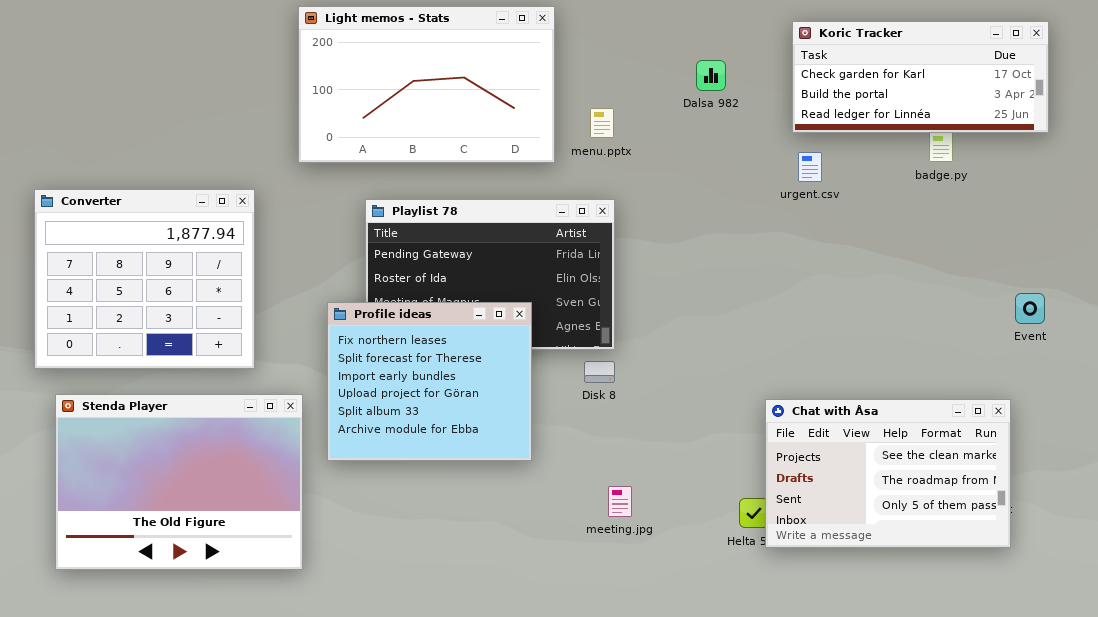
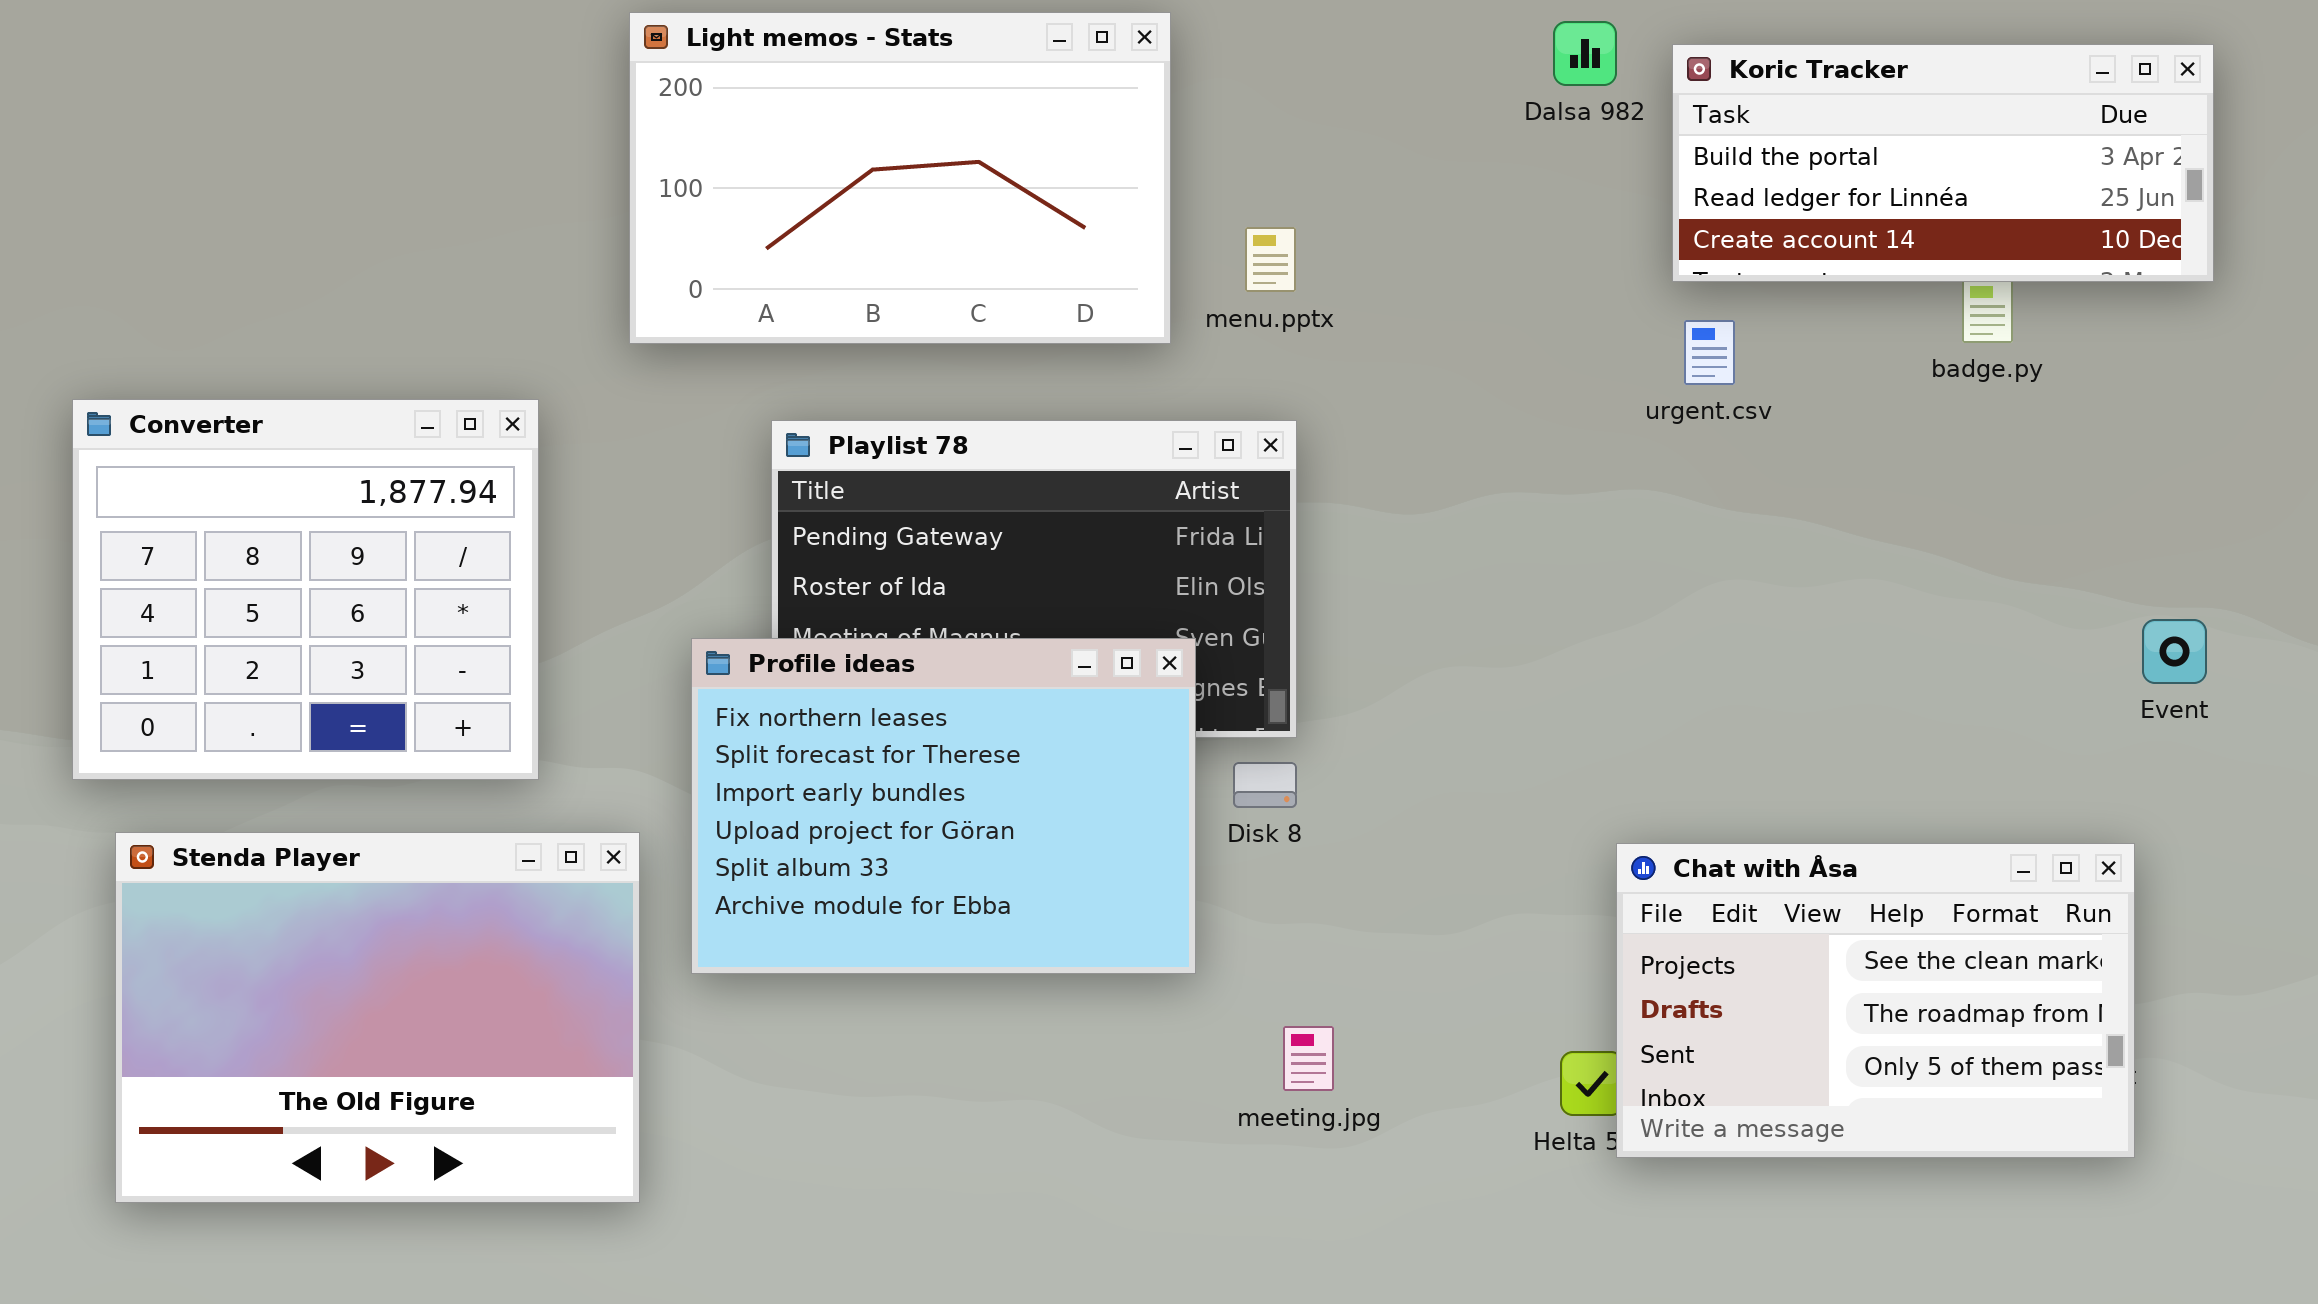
Koric Tracker: [792,21,1049,133] -> [1672,44,2214,282], scrolled down 1 row
Dalsa 982: [696,60,726,91] -> [1553,21,1617,86], moved
Profile ideas: [327,302,532,461] -> [691,638,1196,974], resized

